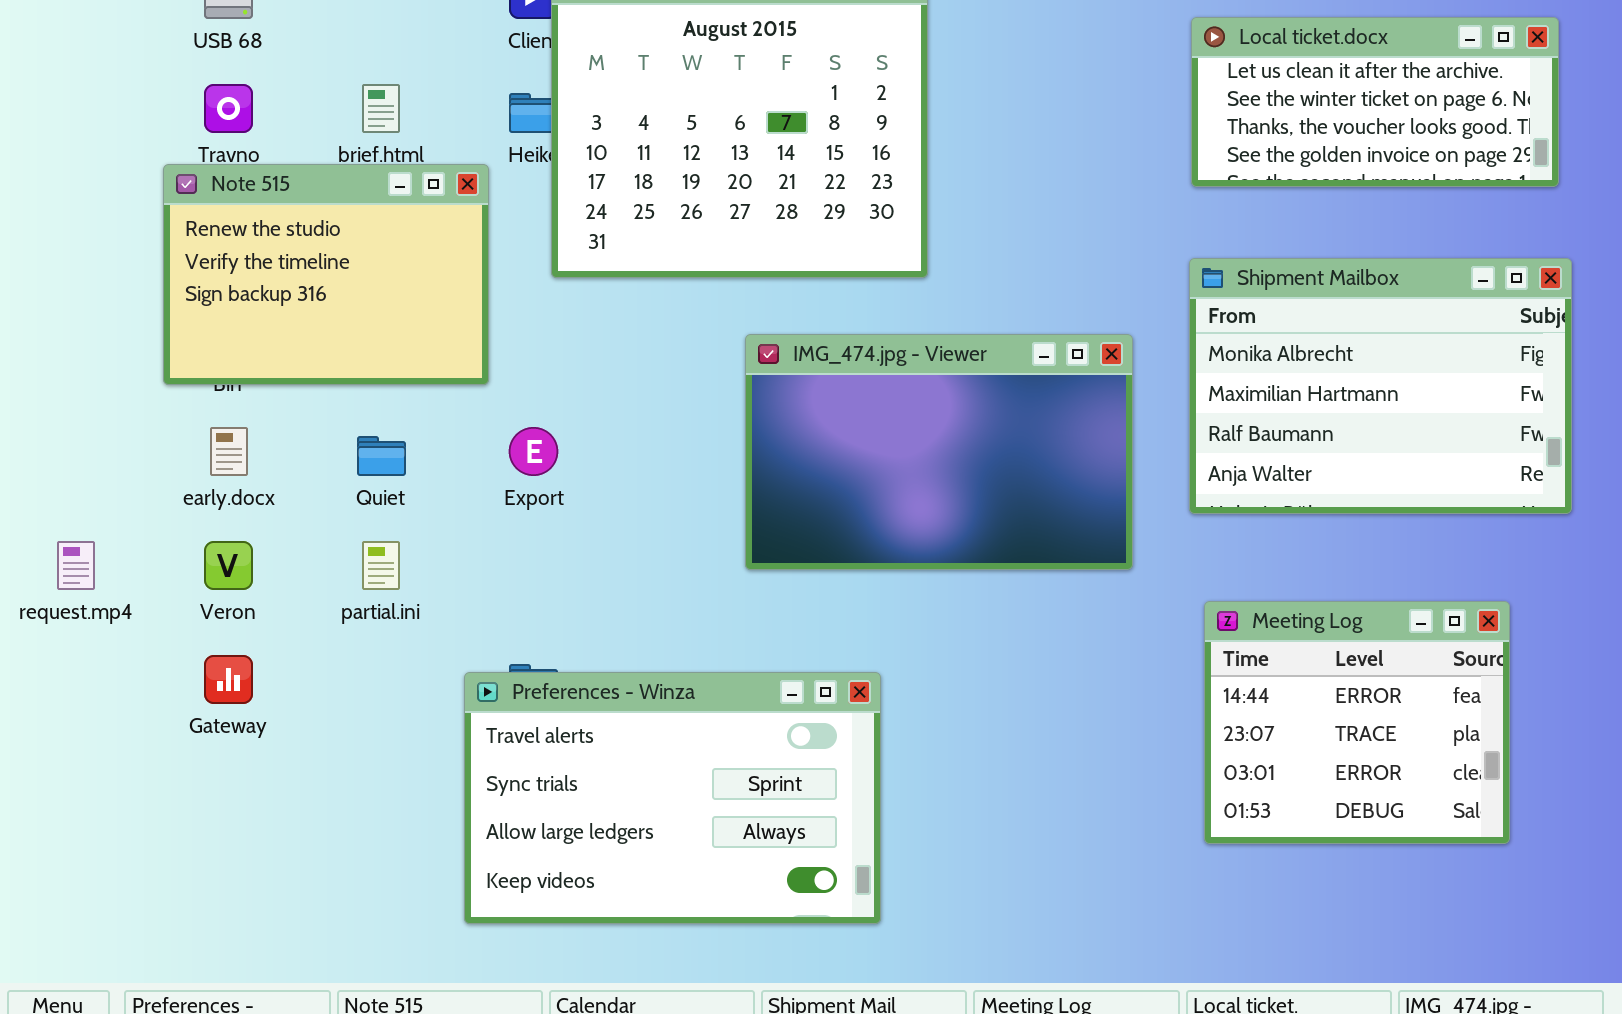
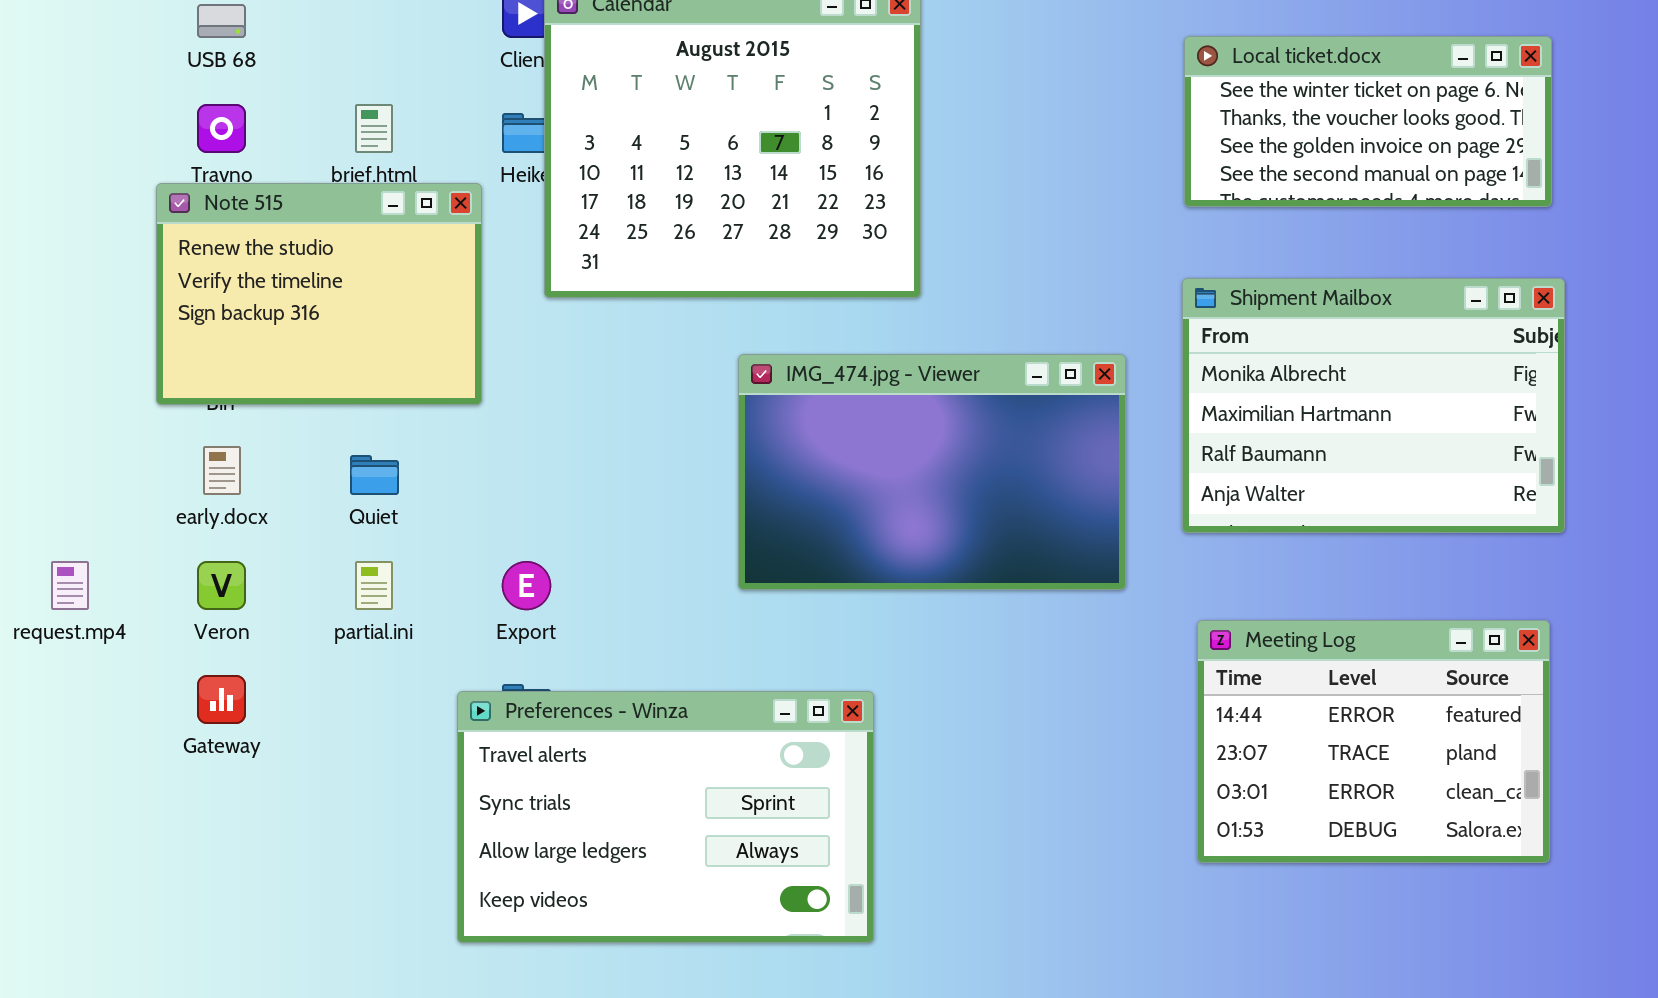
Local ticket.docx: [1191,17,1559,187] -> [1184,36,1552,207], scrolled down 1 row
Export: [509,427,558,476] -> [502,561,551,610], moved
Meeting Log: [1204,601,1510,844] -> [1197,620,1550,863], resized

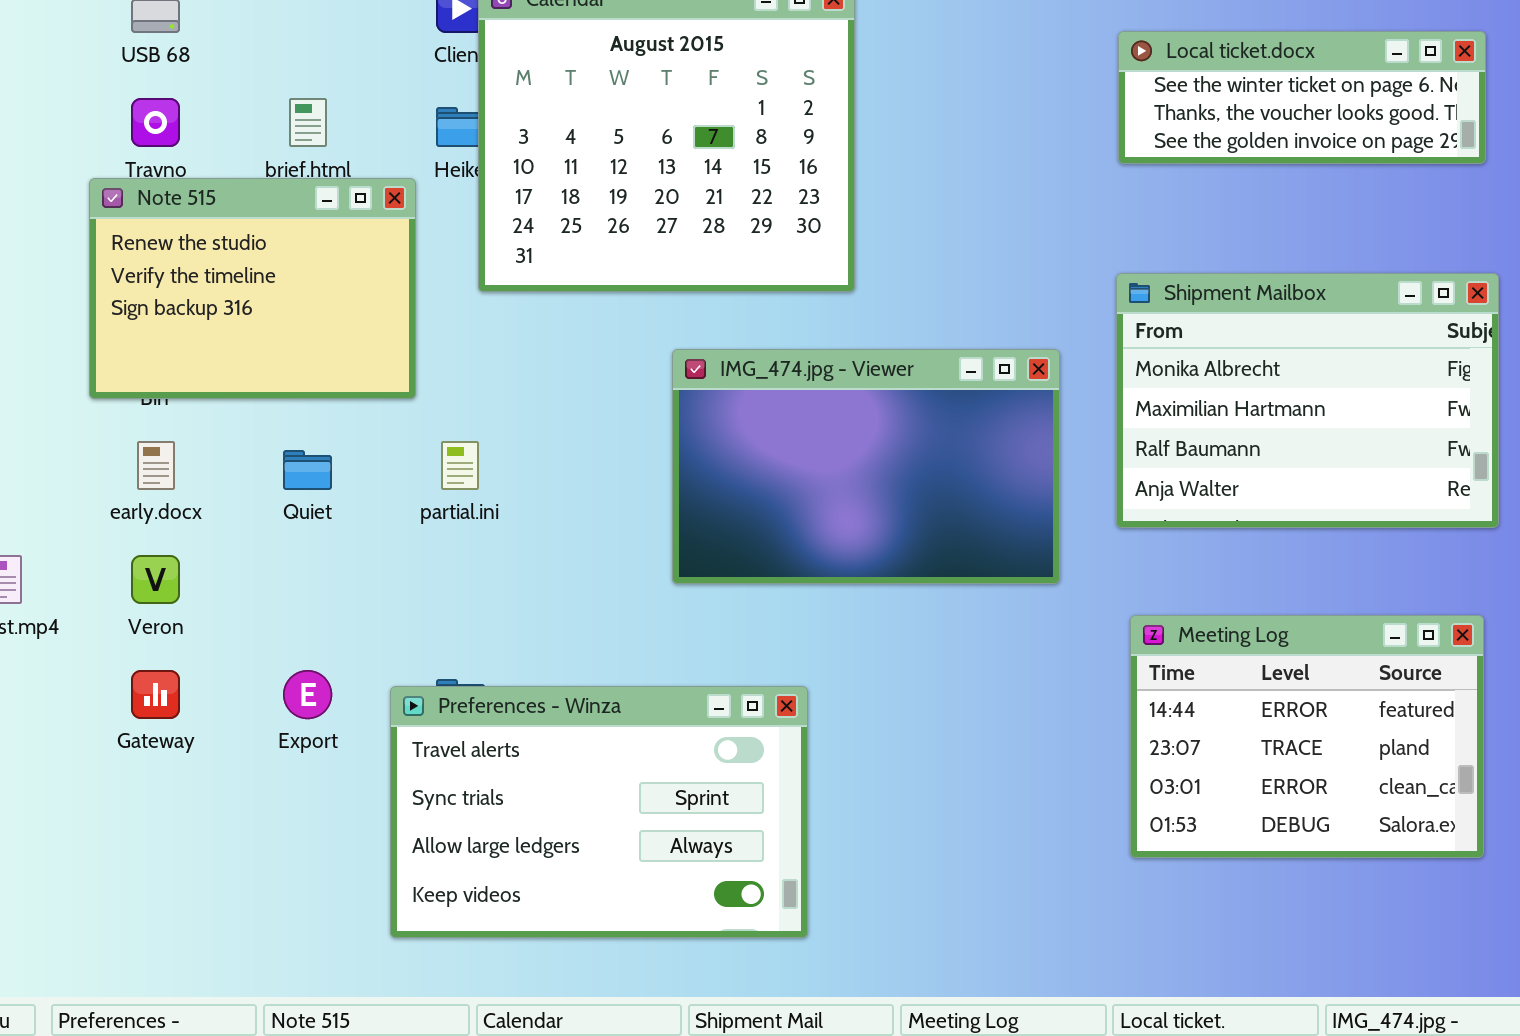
Local ticket.docx: [1184,36,1552,207] -> [1118,31,1486,164], resized
partial.ini: [355,561,393,610] -> [441,441,479,490], moved
Export: [502,561,551,610] -> [283,670,332,719], moved

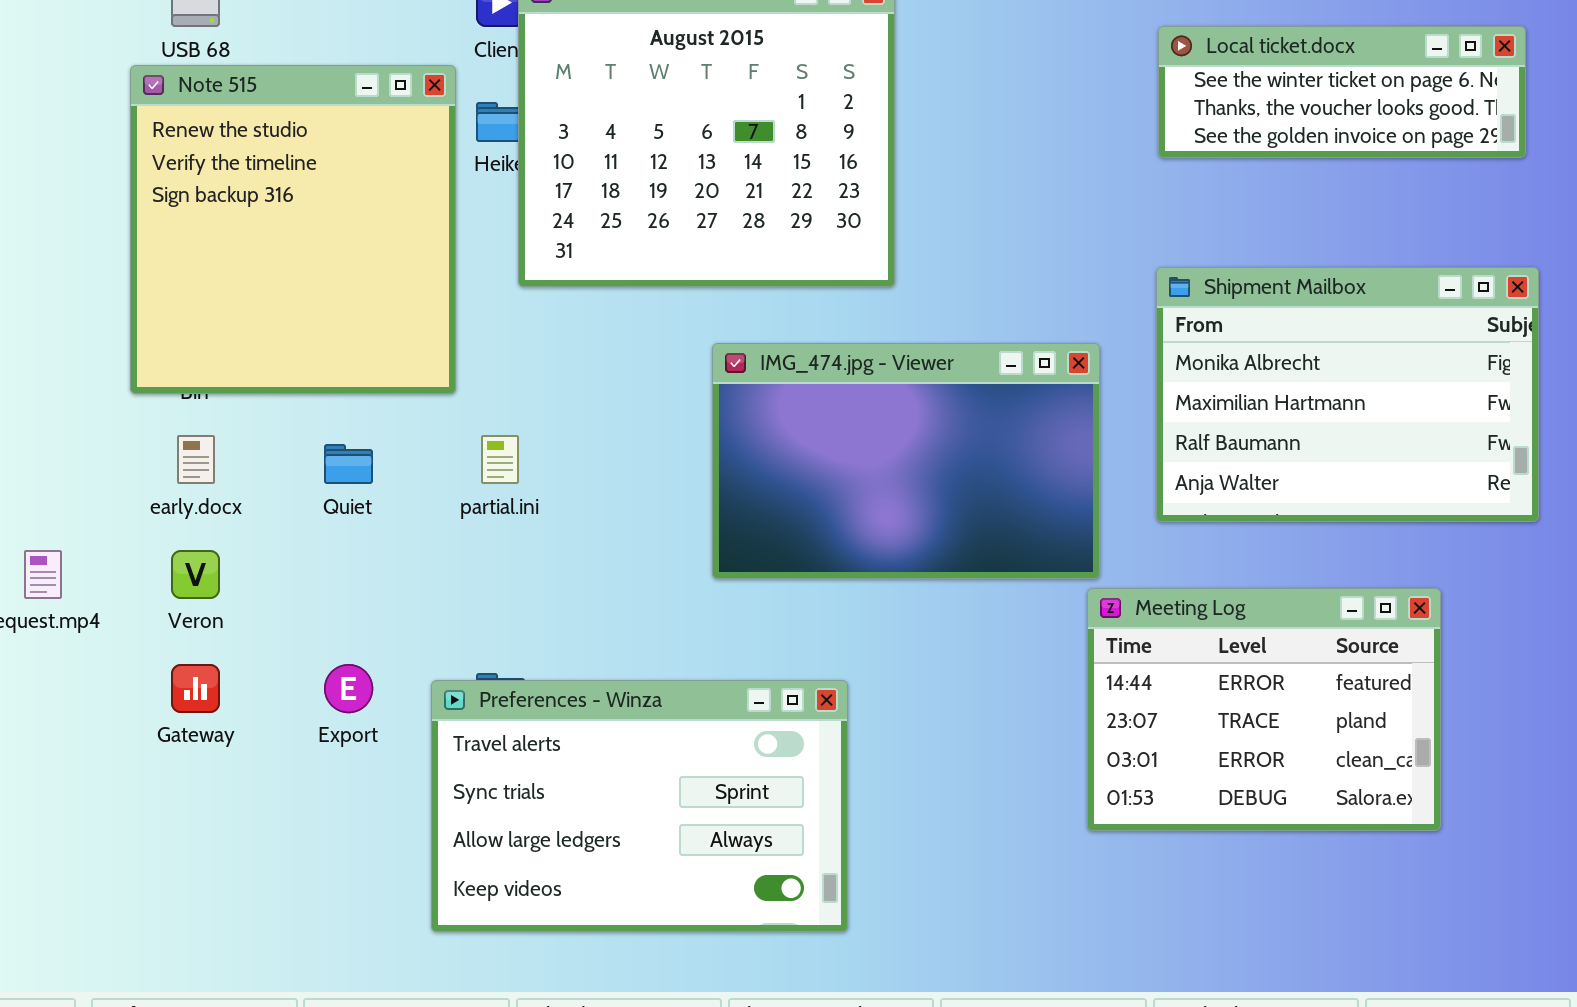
Note 515: [89,178,416,399] -> [130,65,456,394], resized
Meeting Log: [1130,615,1484,858] -> [1087,588,1441,831], moved

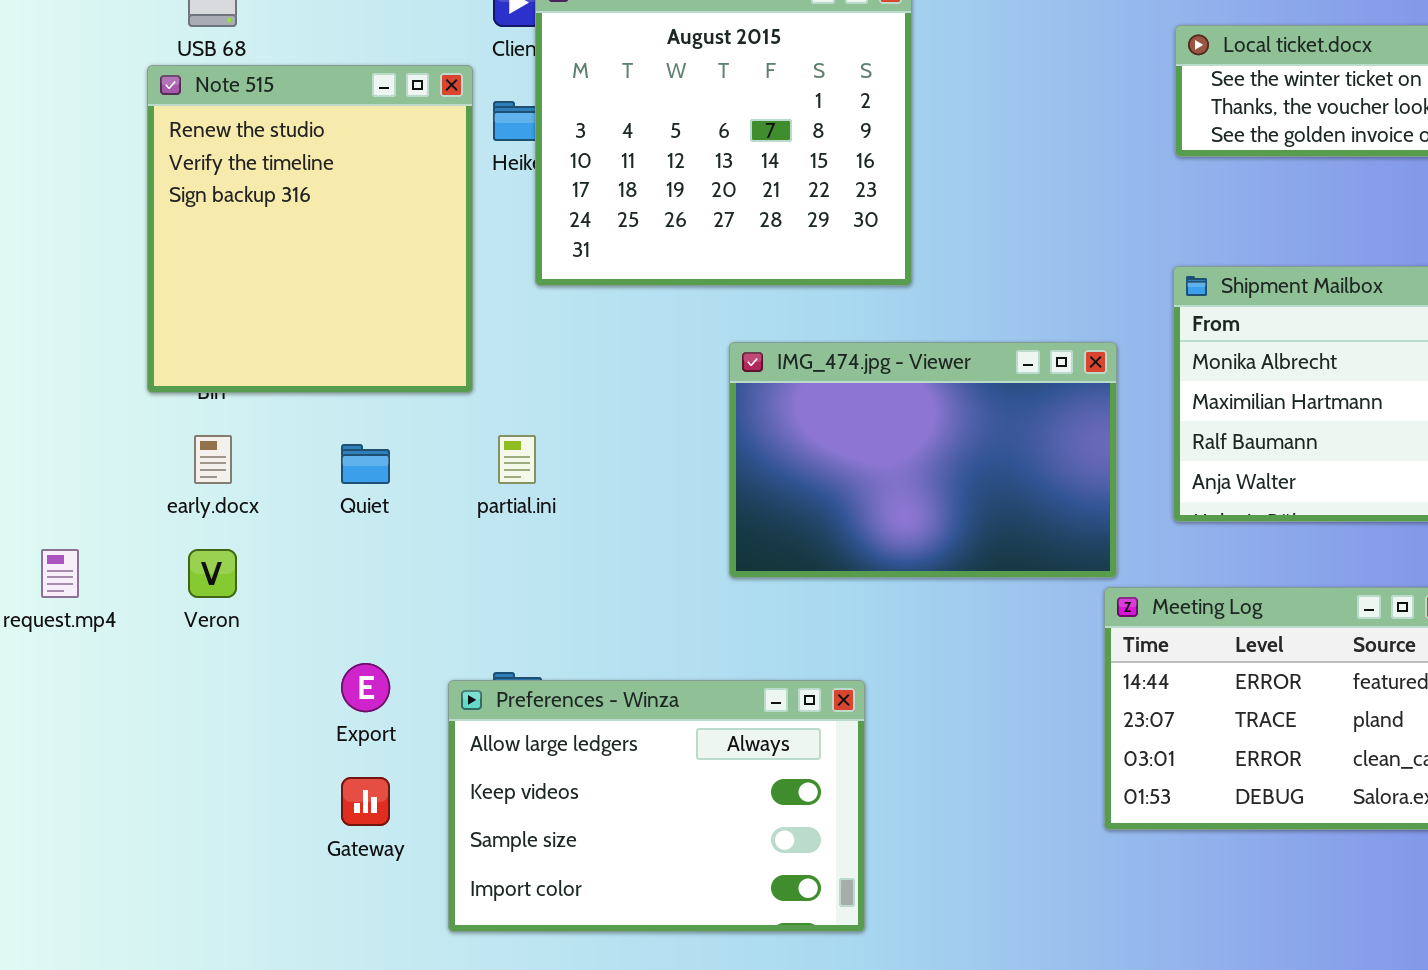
Gateway: [171,664,220,713] -> [341,777,390,826], moved
Preferences - Winza: [431,680,848,932] -> [448,680,865,932], scrolled down 2 rows

